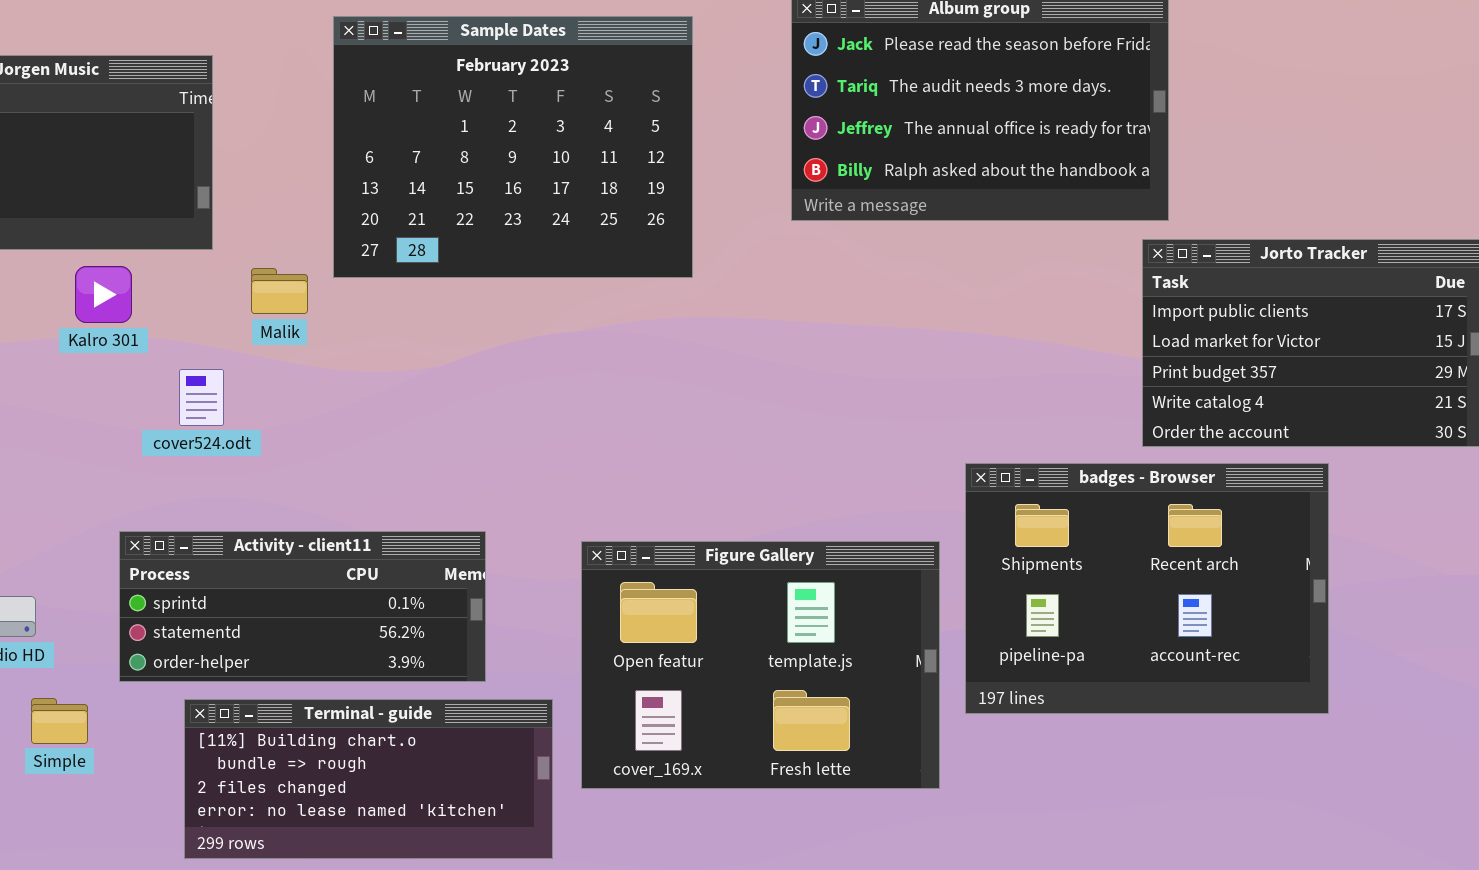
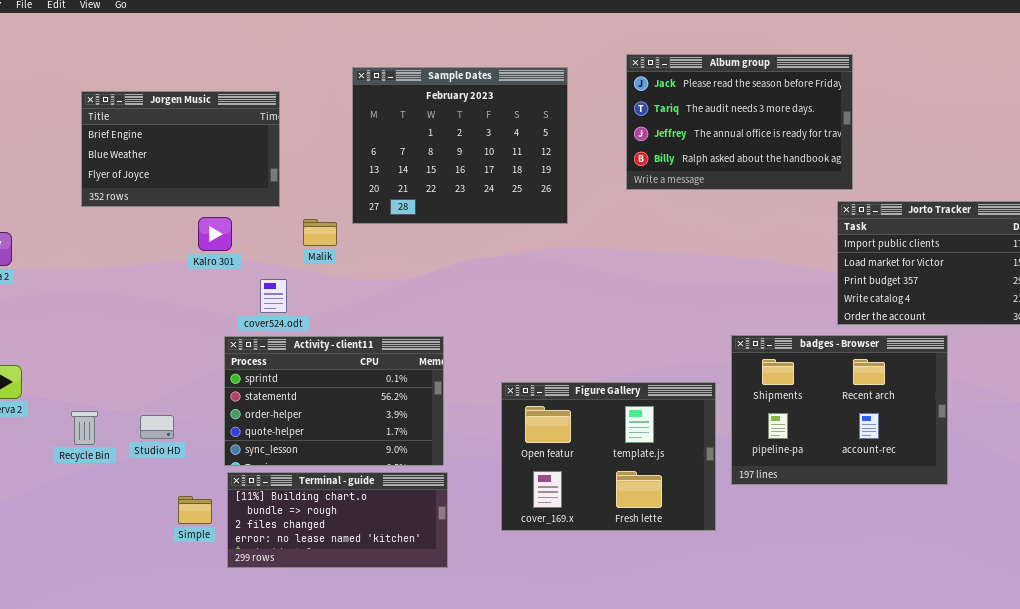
Activity - client11: [119,531,486,682] -> [224,336,444,466], resized
Simple: [31,698,88,744] -> [178,496,212,524], moved
Terminal - guide: [184,699,553,859] -> [227,472,448,568], moved

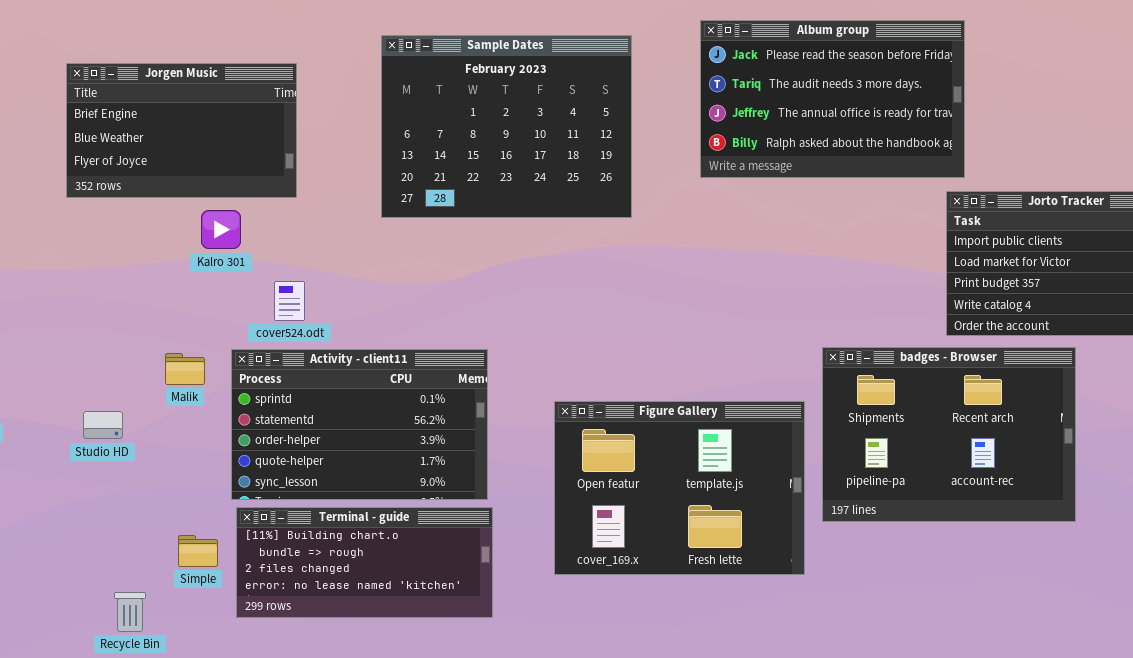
Malik: [303,219,337,246] -> [165,353,205,385], moved
Recycle Bin: [71,411,98,445] -> [114,592,146,632], moved
Studio HD: [140,415,174,439] -> [83,411,123,439], moved

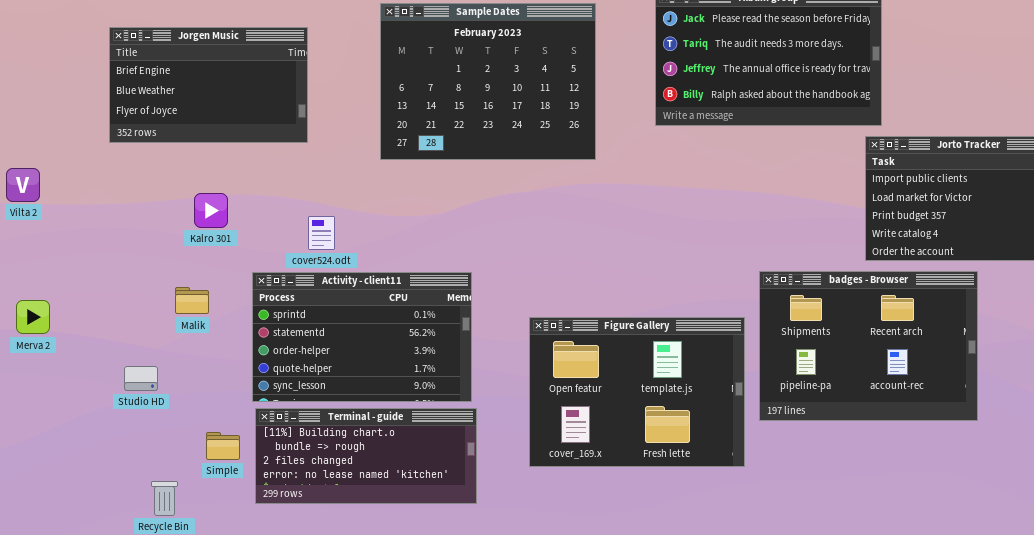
Kalro 301: [201,210,241,249] -> [194,193,228,228], moved
cover524.odt: [274,281,305,321] -> [308,216,335,250], moved
Malik: [165,353,205,385] -> [175,287,209,314], moved
Studio HD: [83,411,123,439] -> [124,366,158,391], moved

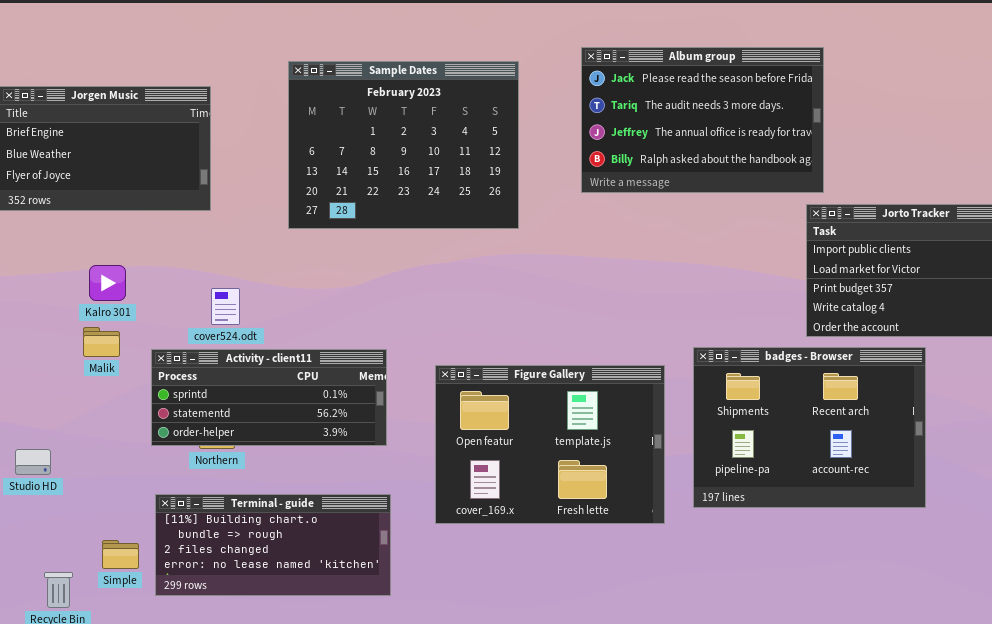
Activity - client11: [252,272,472,402] -> [151,349,387,446], resized
Malik: [175,287,209,314] -> [83,327,120,357], moved
Figure Gallery: [529,317,745,467] -> [435,365,665,524], moved
Simple: [206,432,240,460] -> [102,540,139,569], moved

